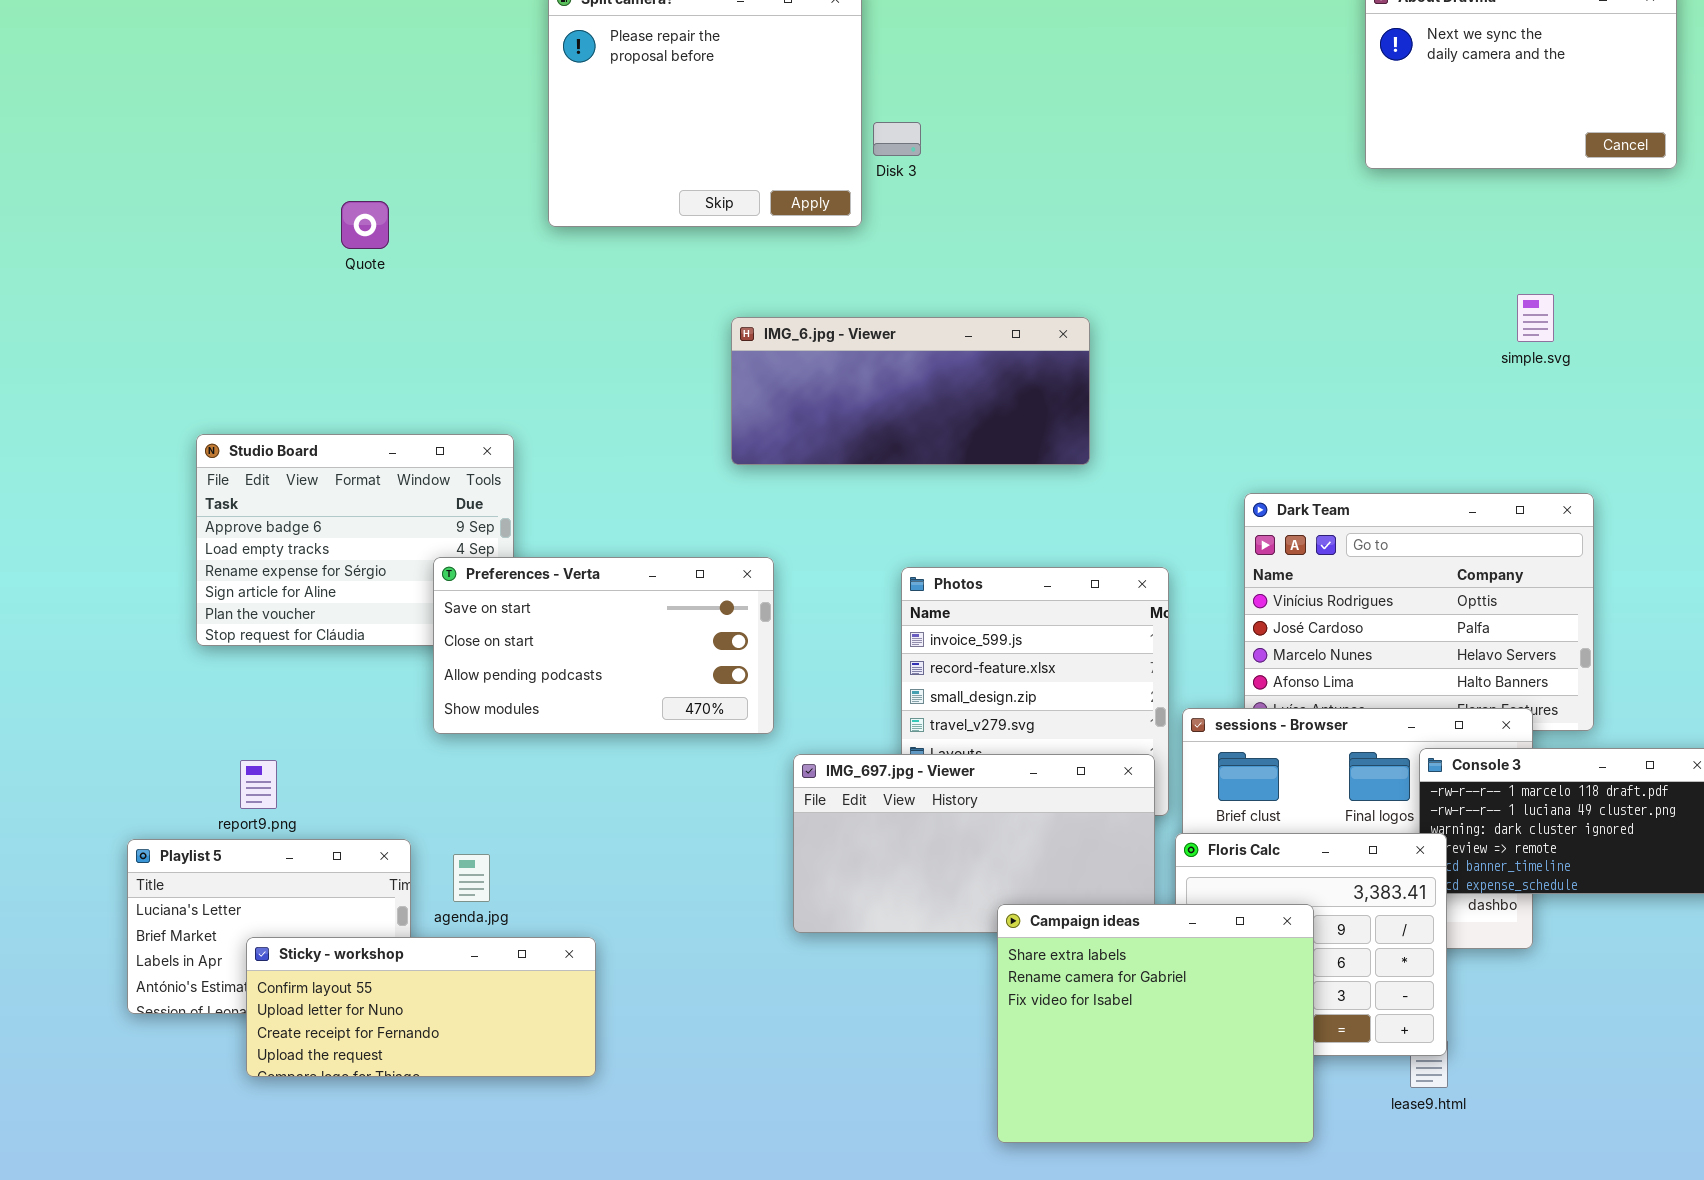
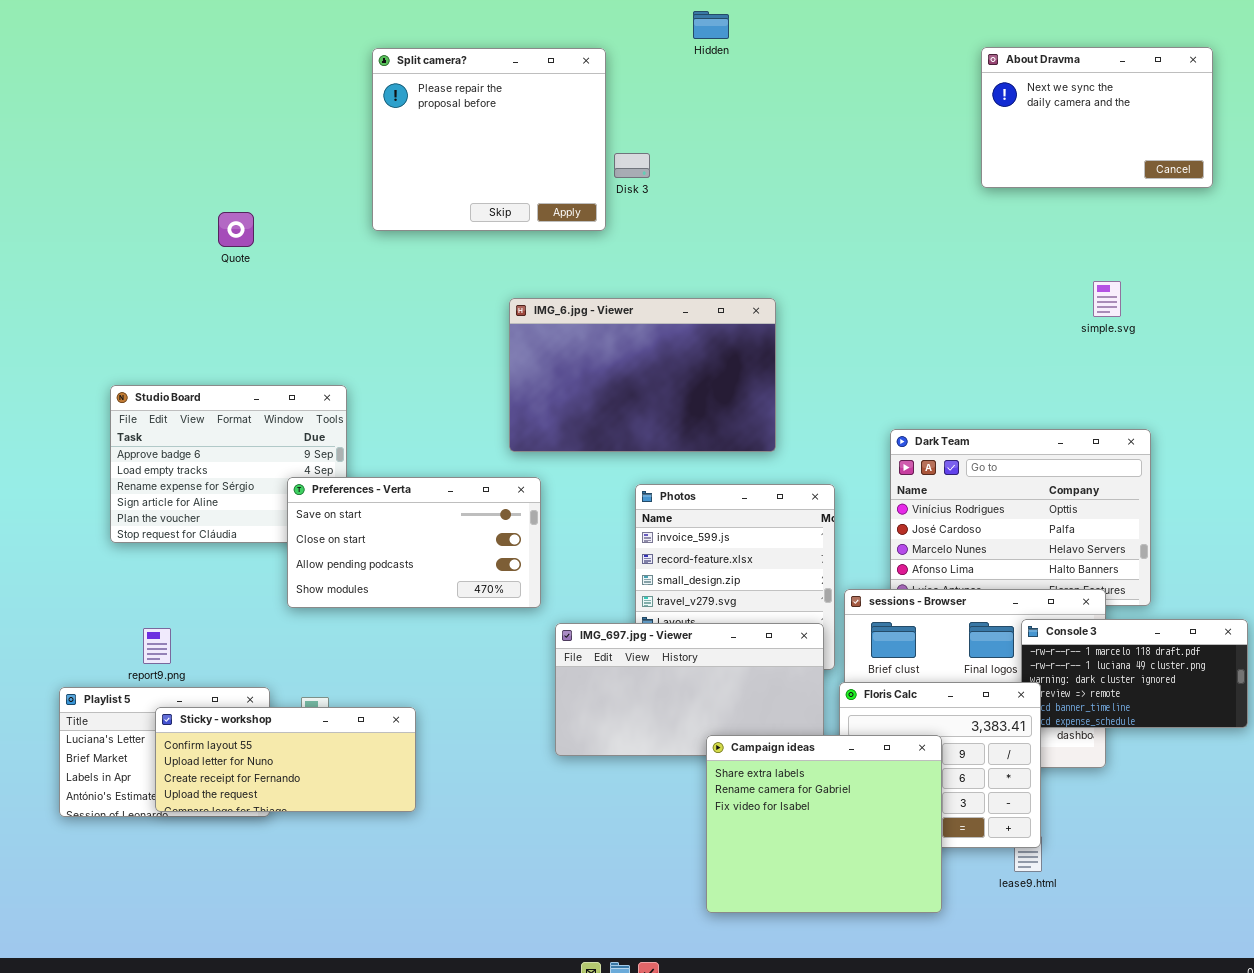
IMG_6.jpg - Viewer: [731,317,1090,465] -> [509,298,776,452], resized
Sticky - workshop: [246,937,596,1077] -> [155,707,416,812], moved

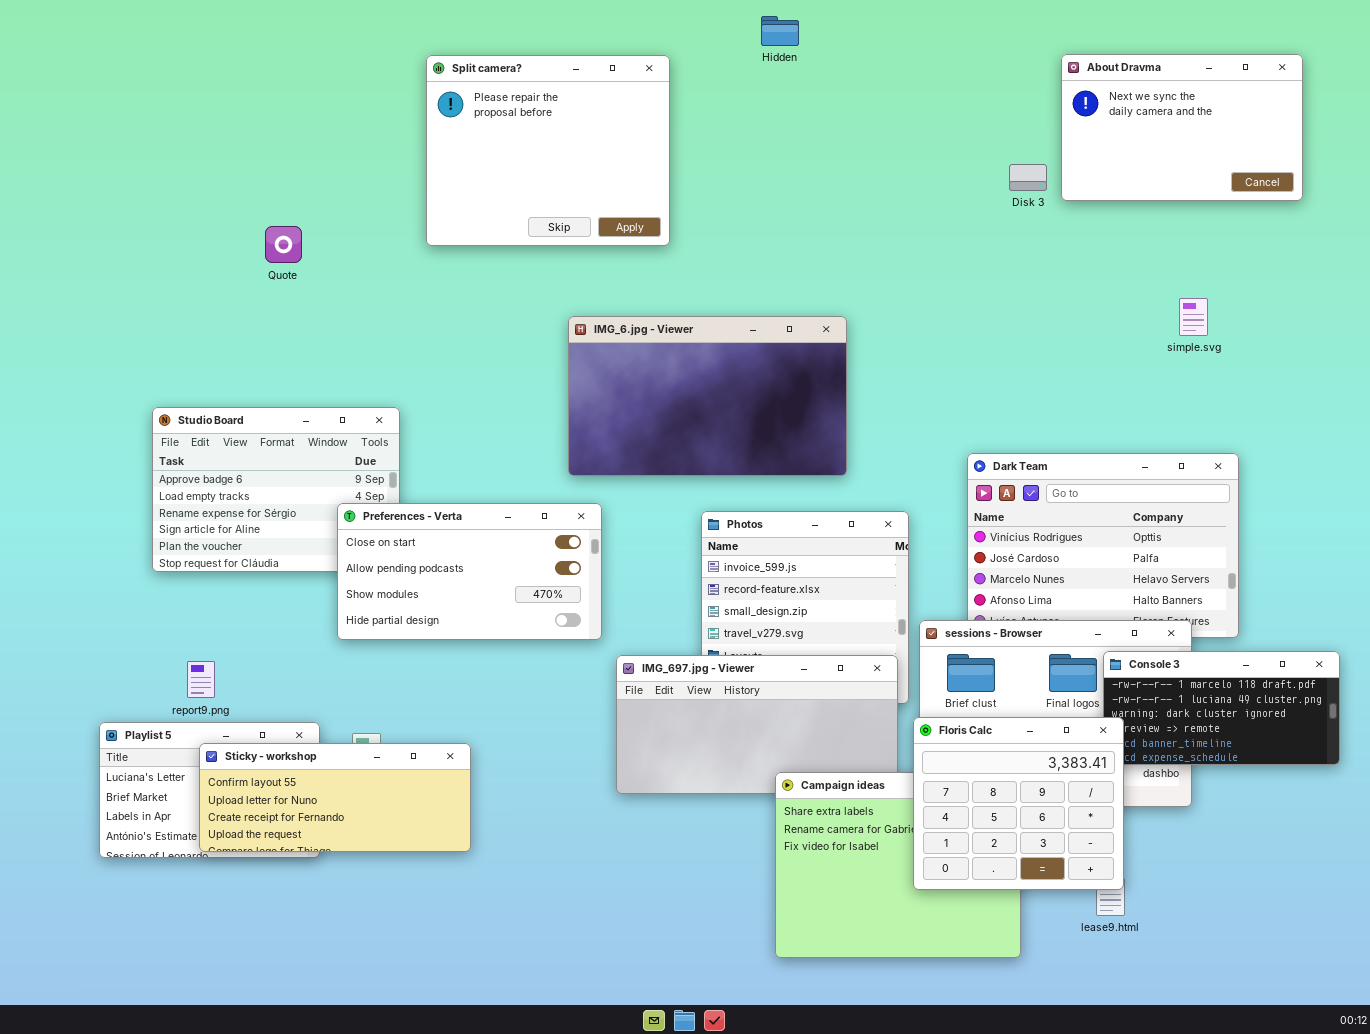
Disk 3: [614,153,650,178] -> [1009,164,1047,191], moved
Preferences - Verta: [287,477,541,608] -> [337,503,602,640], scrolled down 1 row
Floris Calc: [839,682,1041,848] -> [913,717,1124,890], raised

